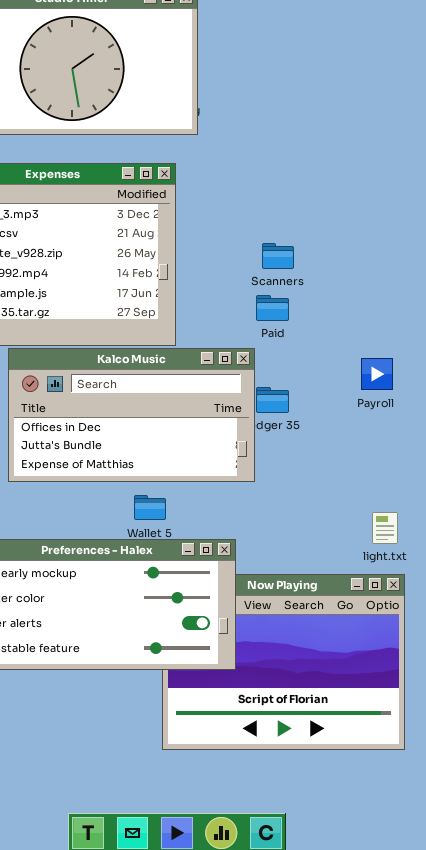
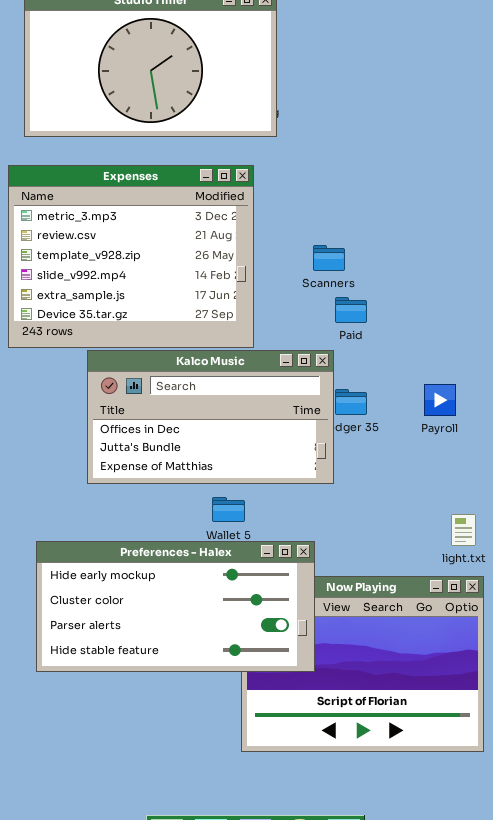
Scanners: [262,243,294,269] -> [313,245,345,271], moved
Payroll: [361,358,393,390] -> [424,384,456,416], moved

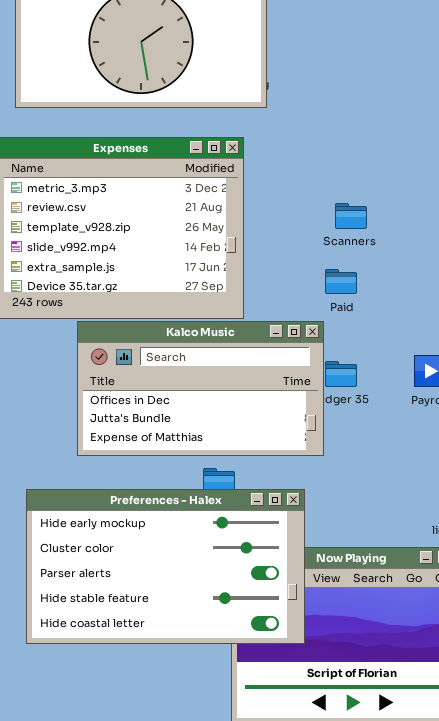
Scanners: [313,245,345,271] -> [335,203,367,229], moved
Preferences - Halex: [36,541,315,672] -> [26,489,305,644], resized

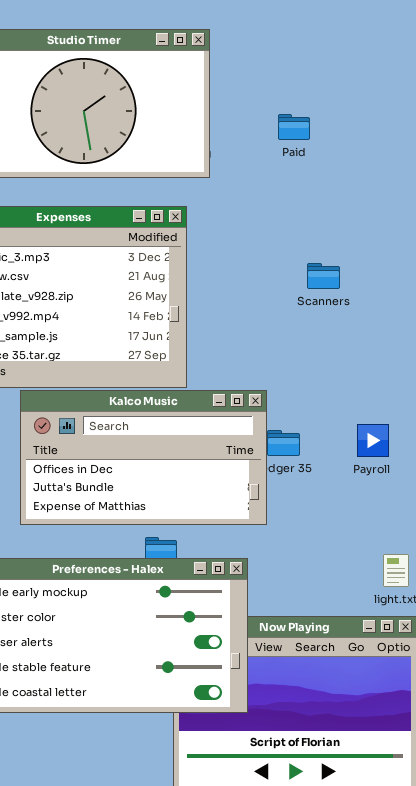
Scanners: [335,203,367,229] -> [307,263,340,289], moved
Paid: [325,269,357,294] -> [278,114,310,140], moved

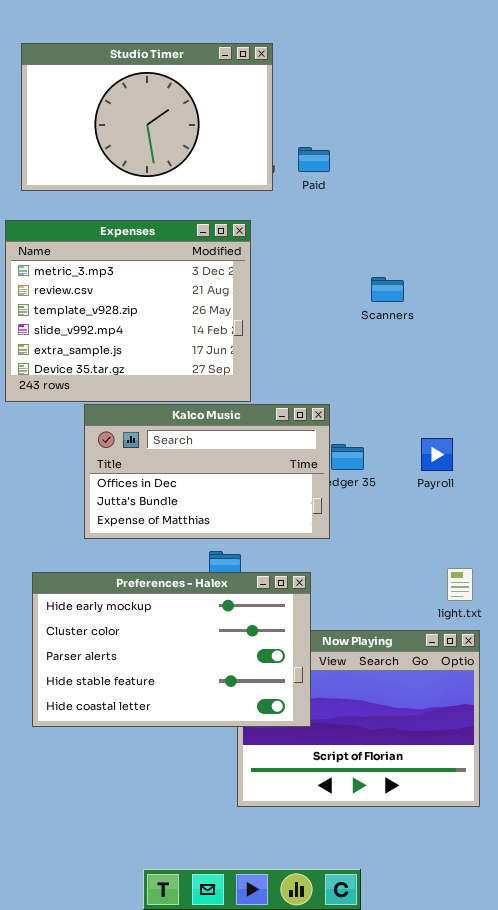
Paid: [278,114,310,140] -> [298,147,330,172], moved

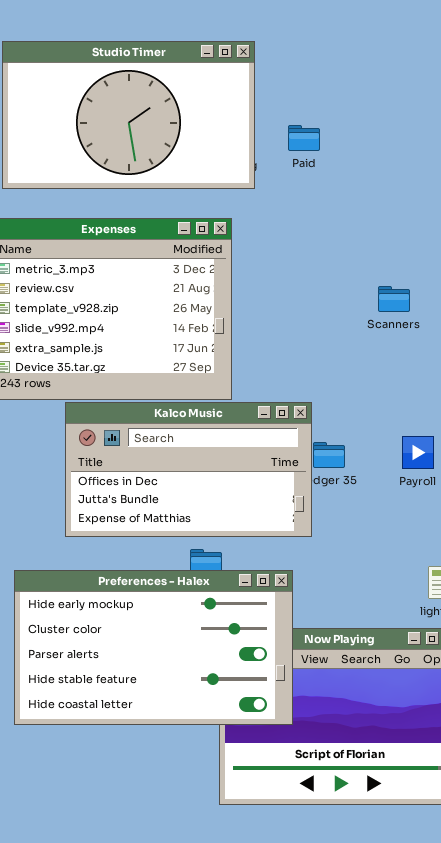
Paid: [298,147,330,172] -> [288,125,320,151], moved
Scanners: [371,277,404,302] -> [378,286,410,312], moved

